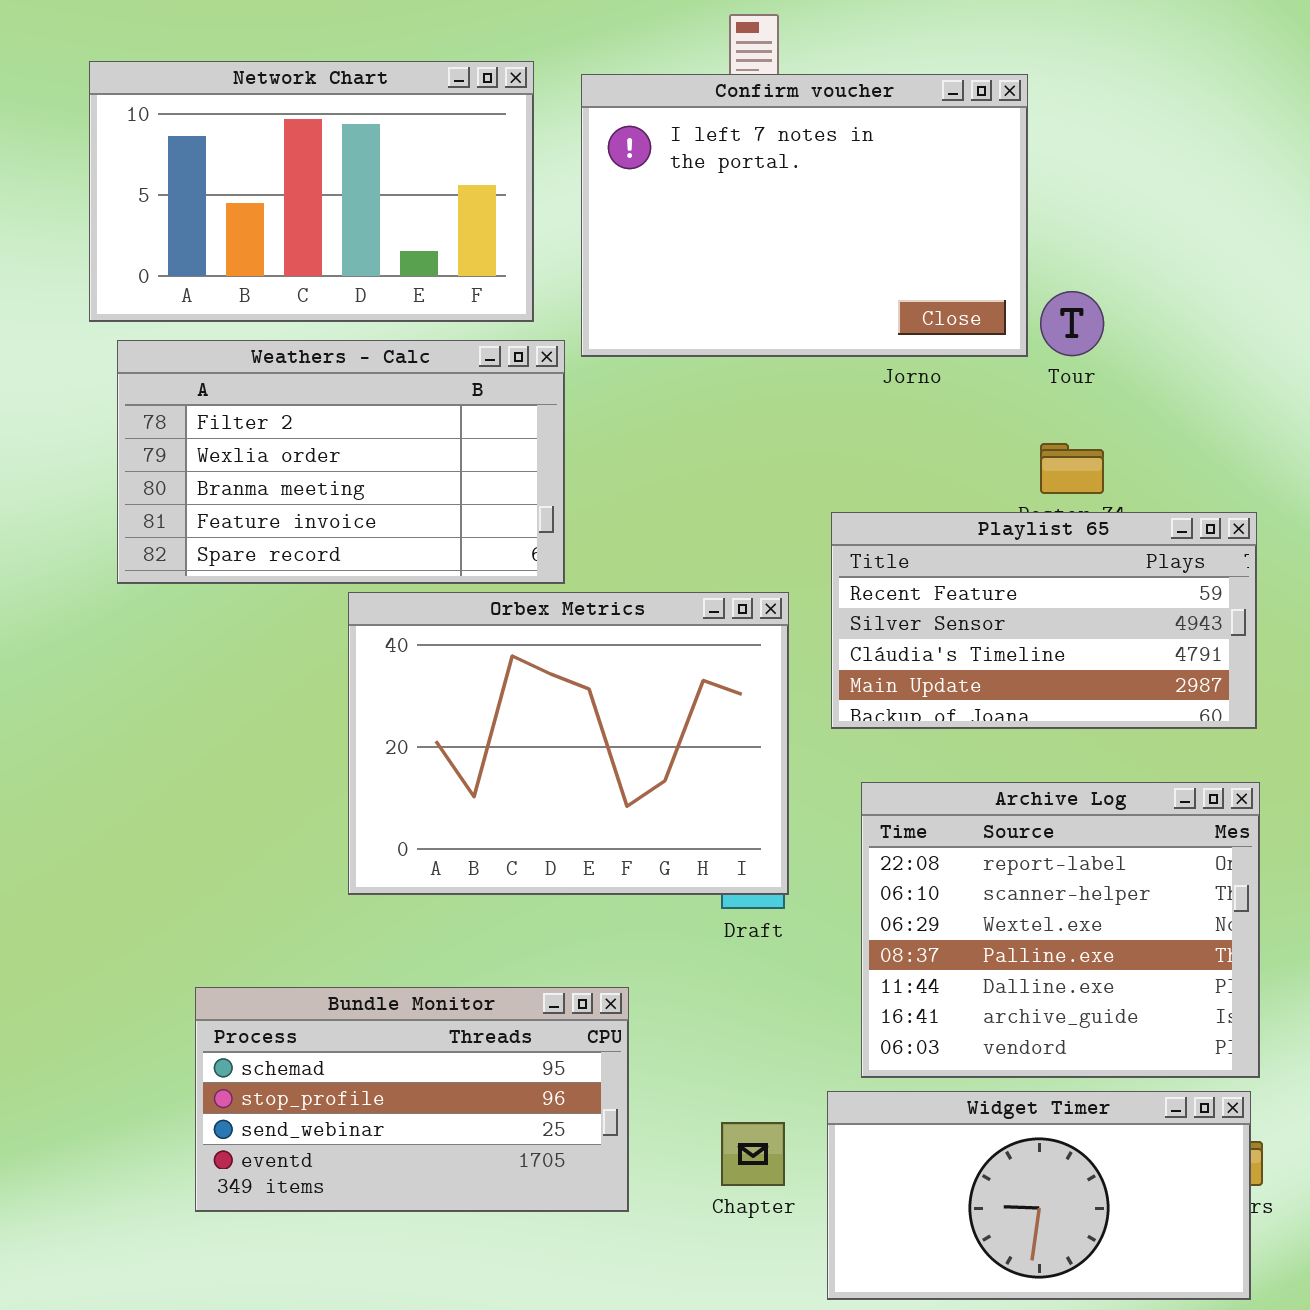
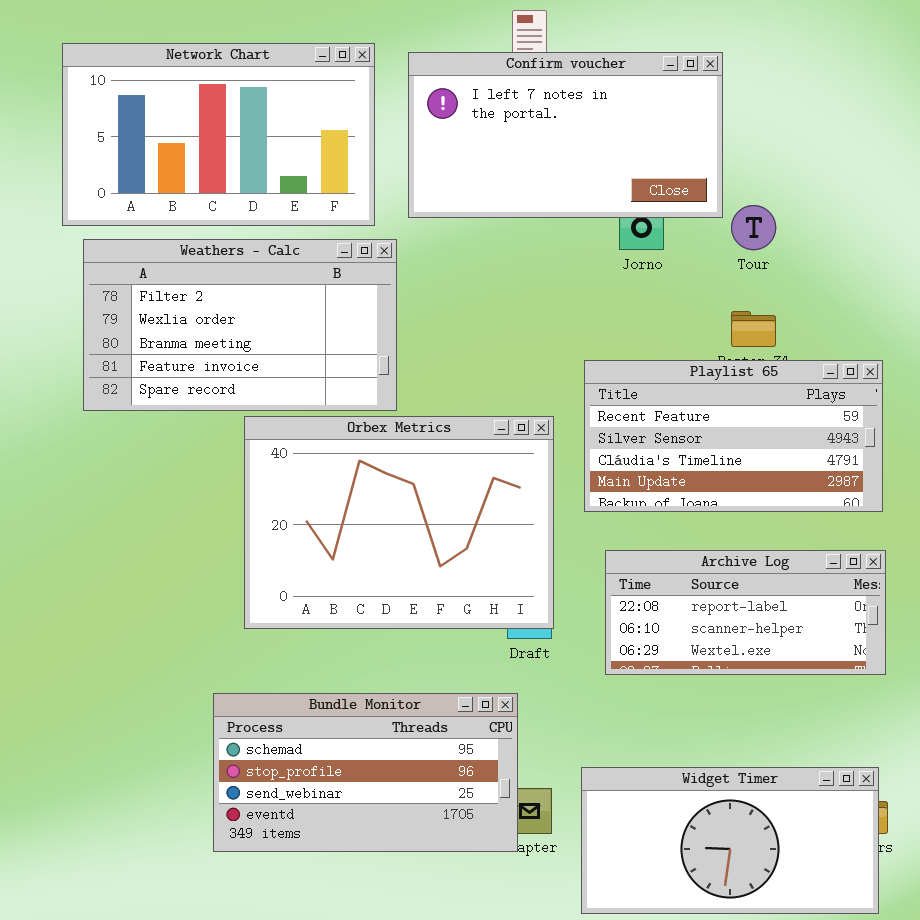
Confirm voucher: [581,74,1028,357] -> [408,52,723,218], resized
Archive Log: [861,782,1260,1078] -> [605,550,886,675], resized
Bundle Monitor: [195,987,629,1212] -> [213,693,518,852], moved

